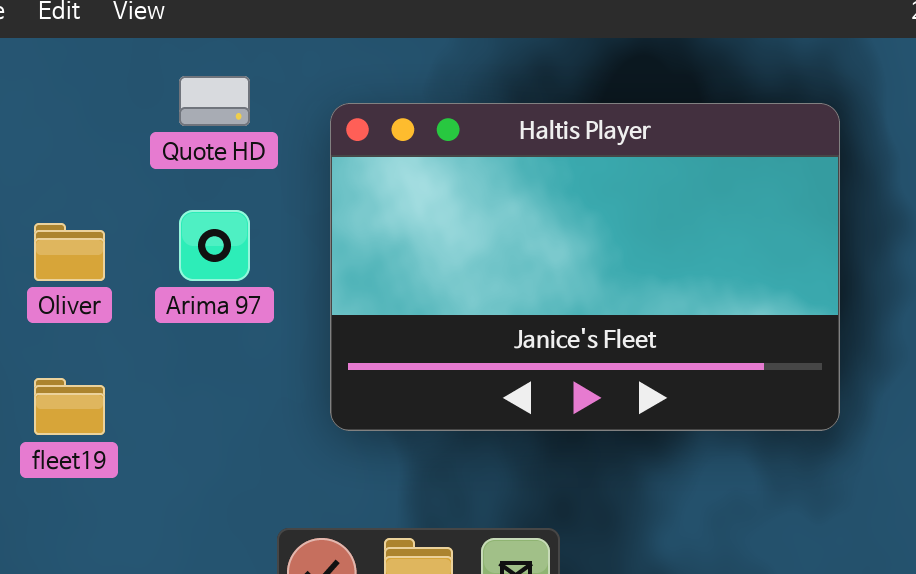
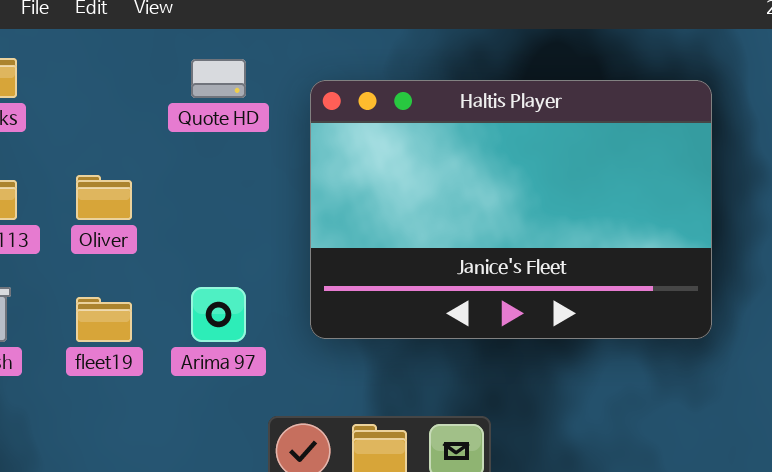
Arima 97: [179,210,250,281] -> [191,287,246,342], moved

